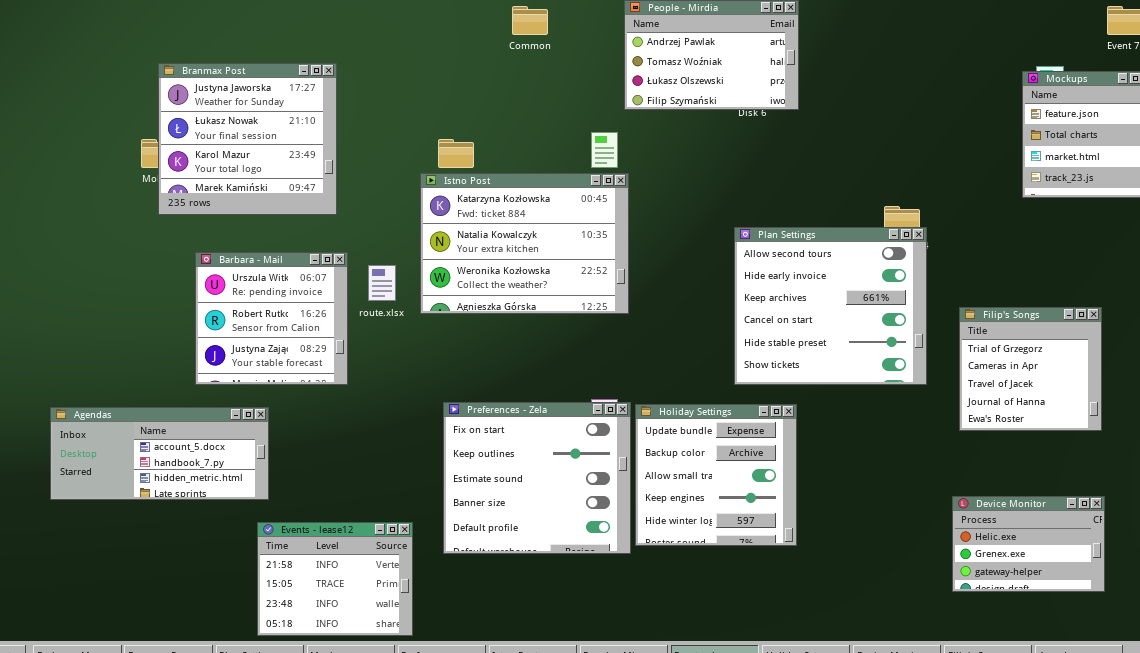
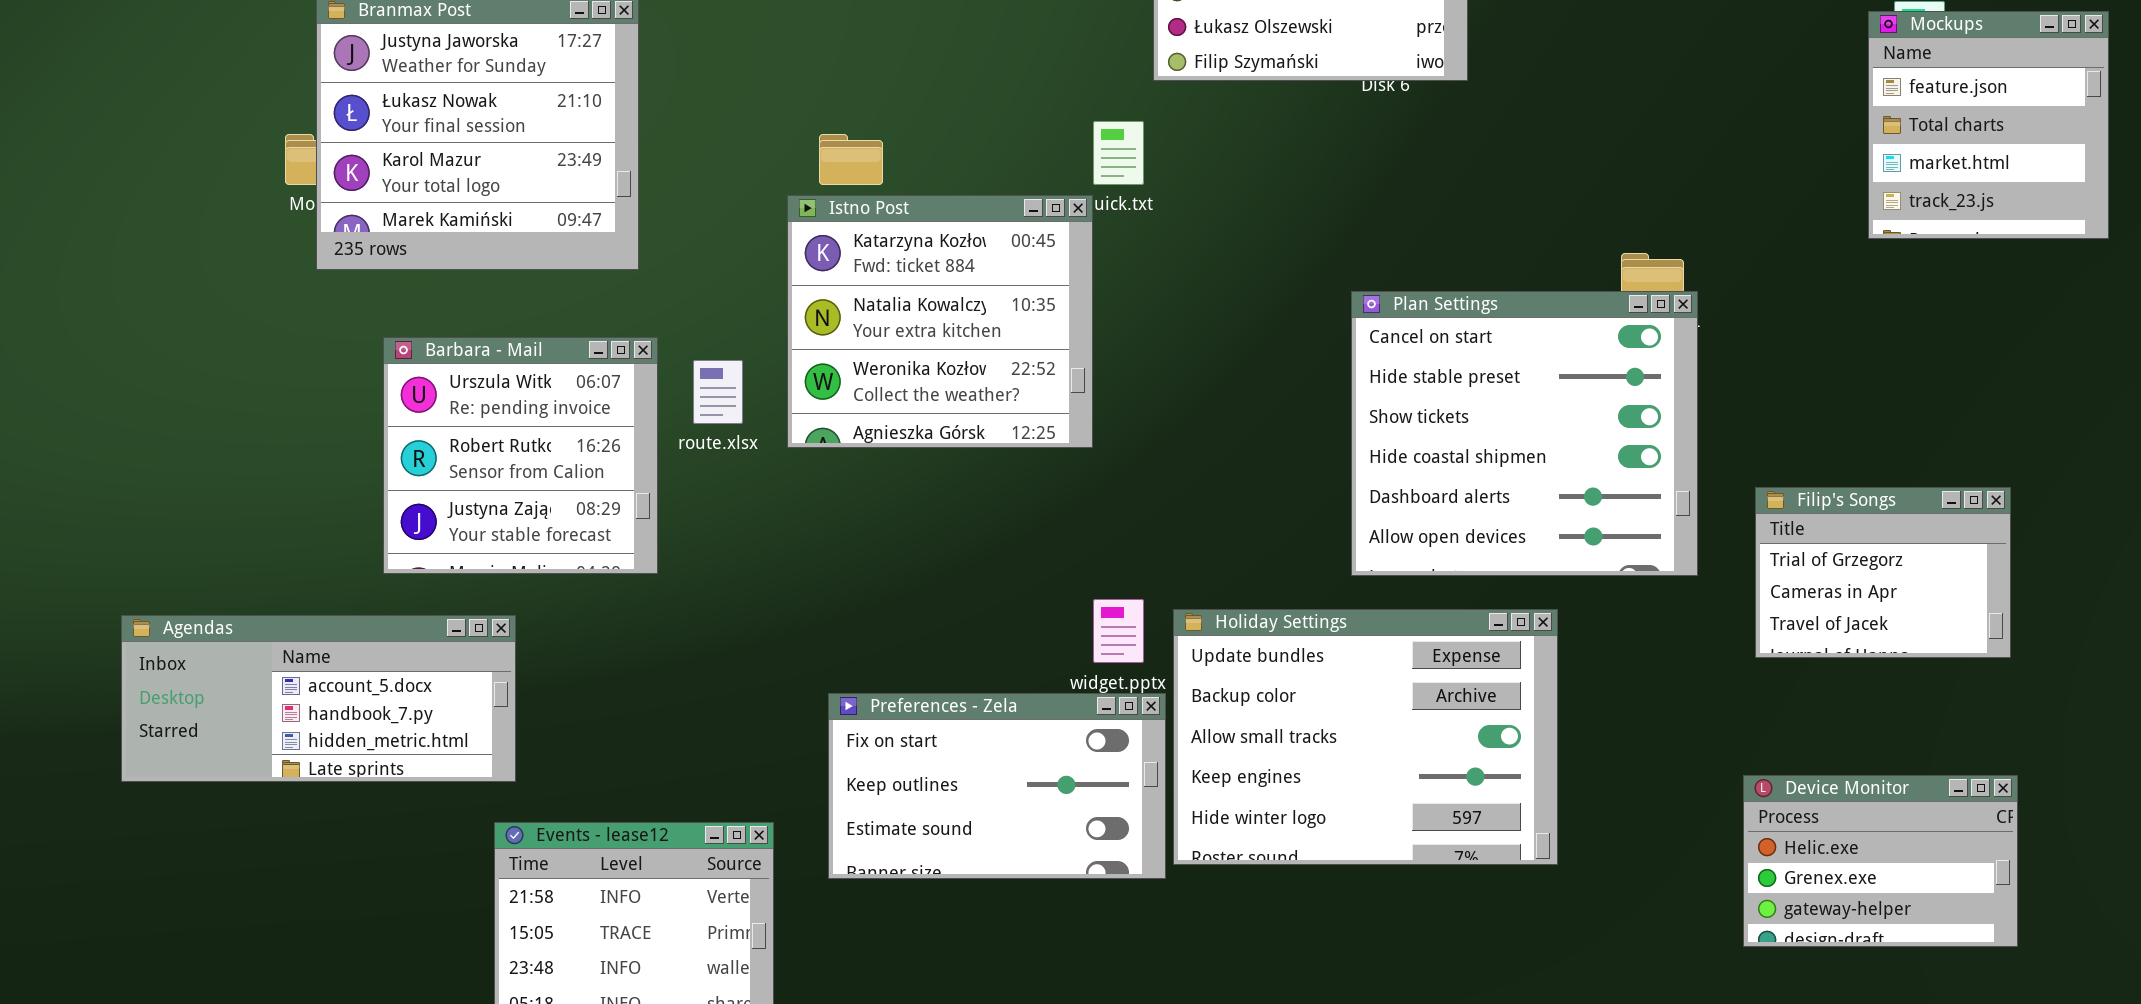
Istno Post: [420,173,629,314] -> [787,195,1093,448], resized
Plan Settings: [734,227,927,385] -> [1351,291,1698,576], scrolled down 3 rows
Filip's Songs: [959,307,1102,431] -> [1755,487,2011,658], resized
Preferences - Zela: [443,402,631,554] -> [828,693,1166,879], resized
Holiday Settings: [635,404,797,546] -> [1173,609,1558,865], resized

